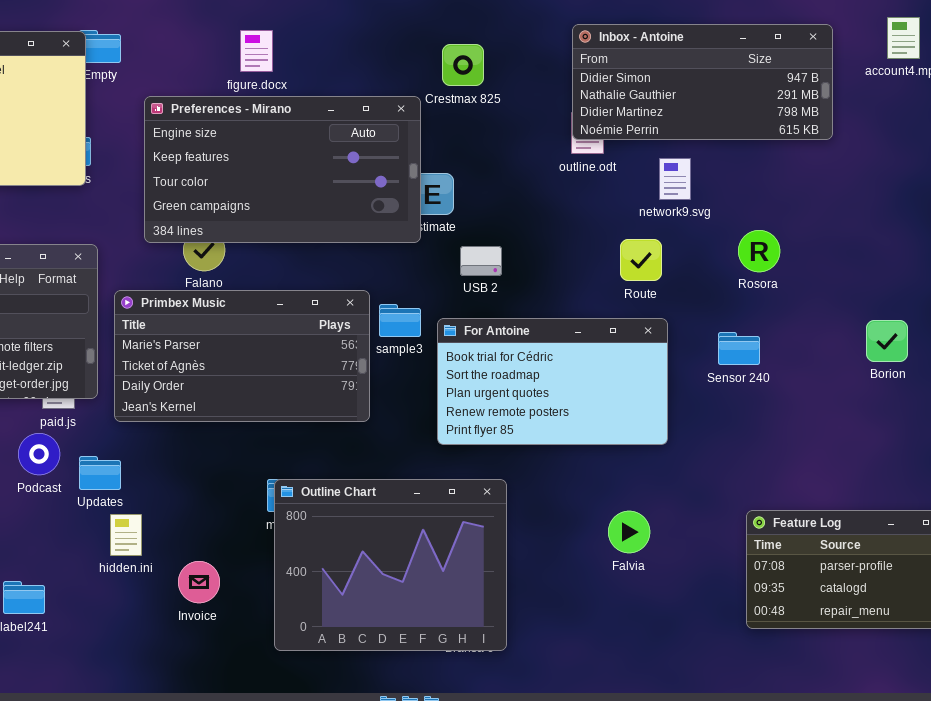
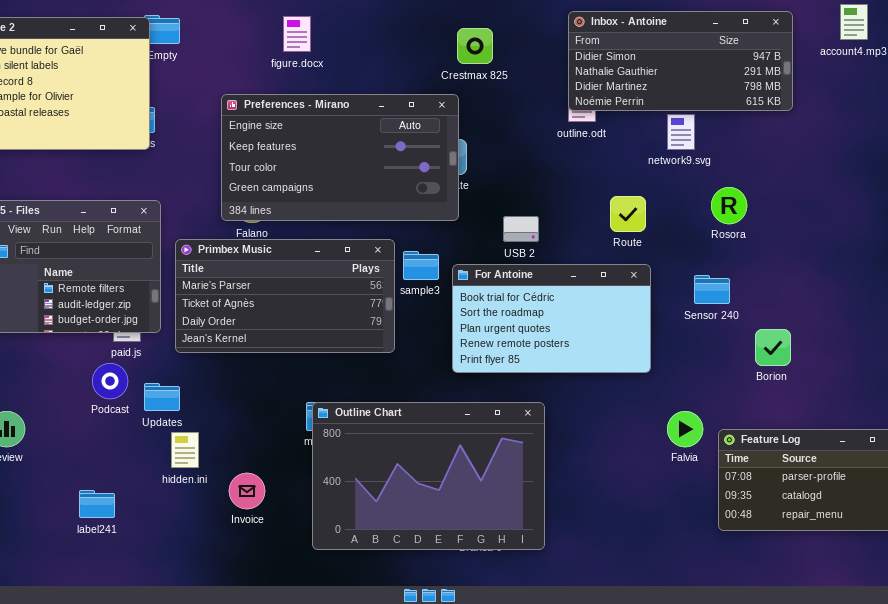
Preferences - Mirano: [144,96,421,243] -> [221,94,459,221], moved
network9.svg: [659,158,691,200] -> [667,114,695,150], moved
USB 2: [460,246,502,276] -> [503,216,539,242], moved
Borion: [866,320,908,362] -> [755,329,791,366], moved
Outline Chart: [274,479,507,651] -> [312,402,545,550], resized
Falvia: [608,511,650,553] -> [667,411,703,447], moved

